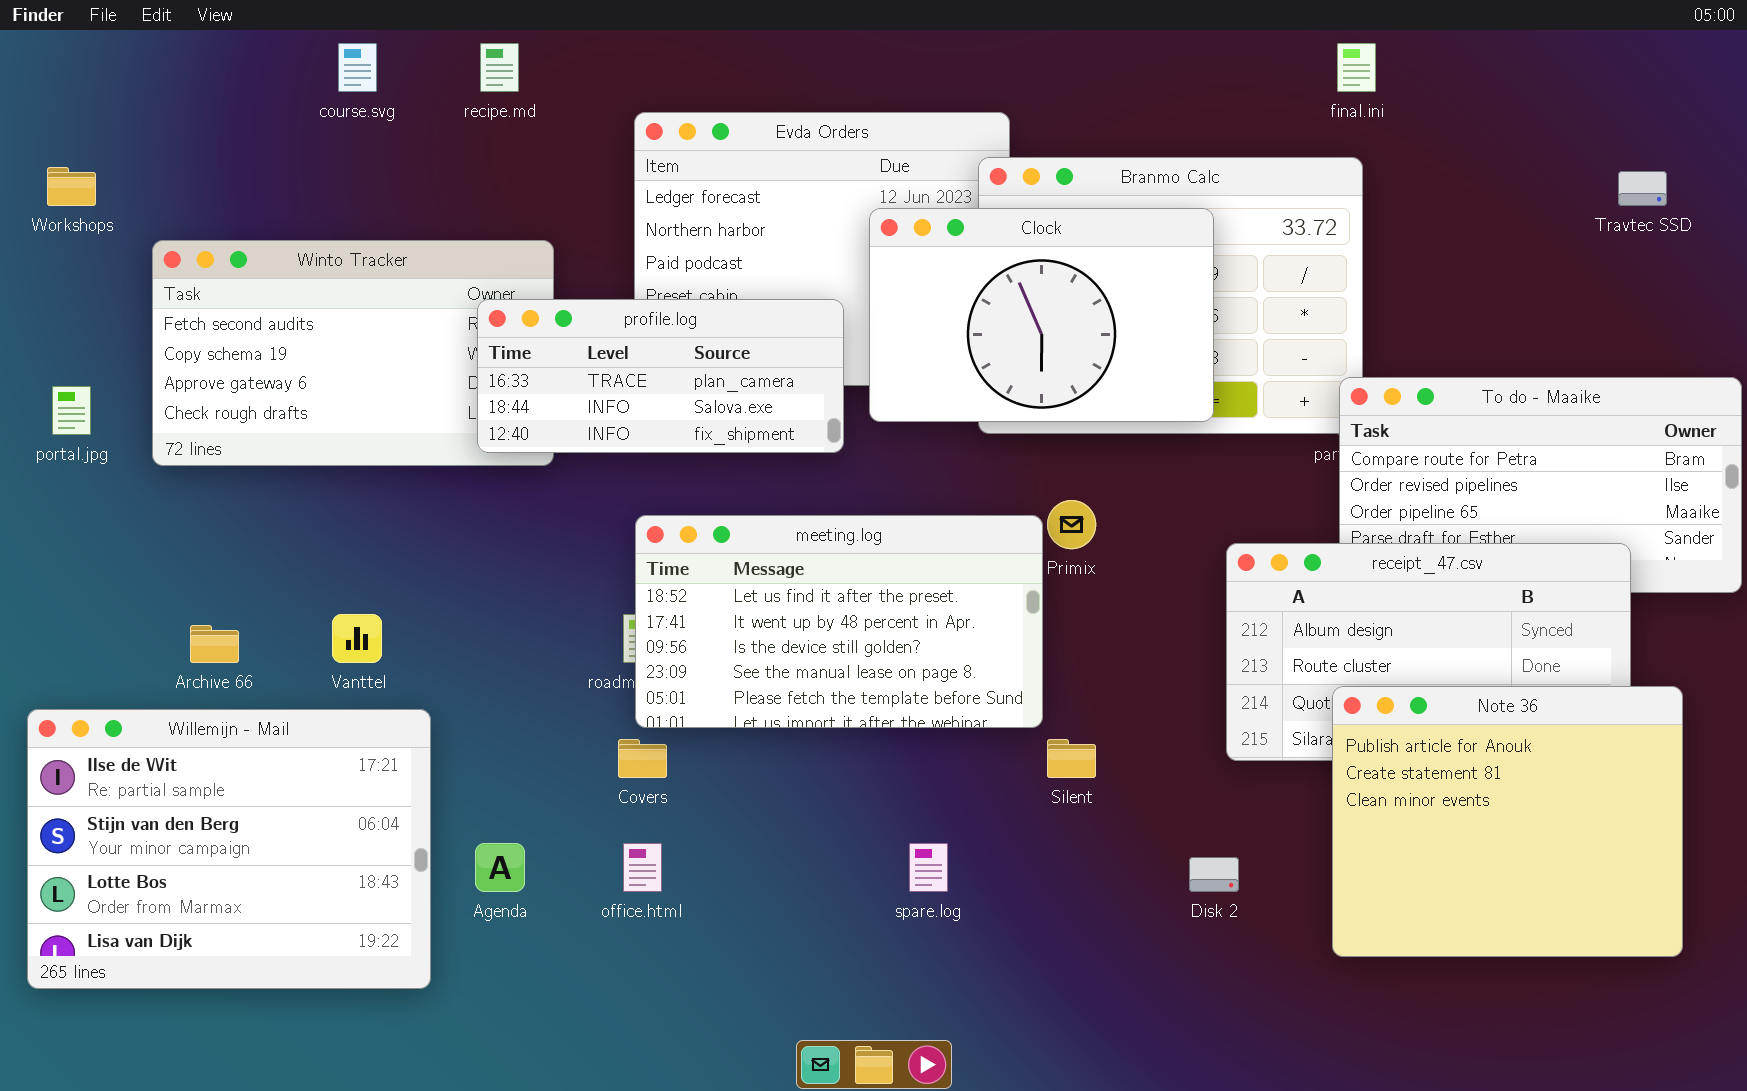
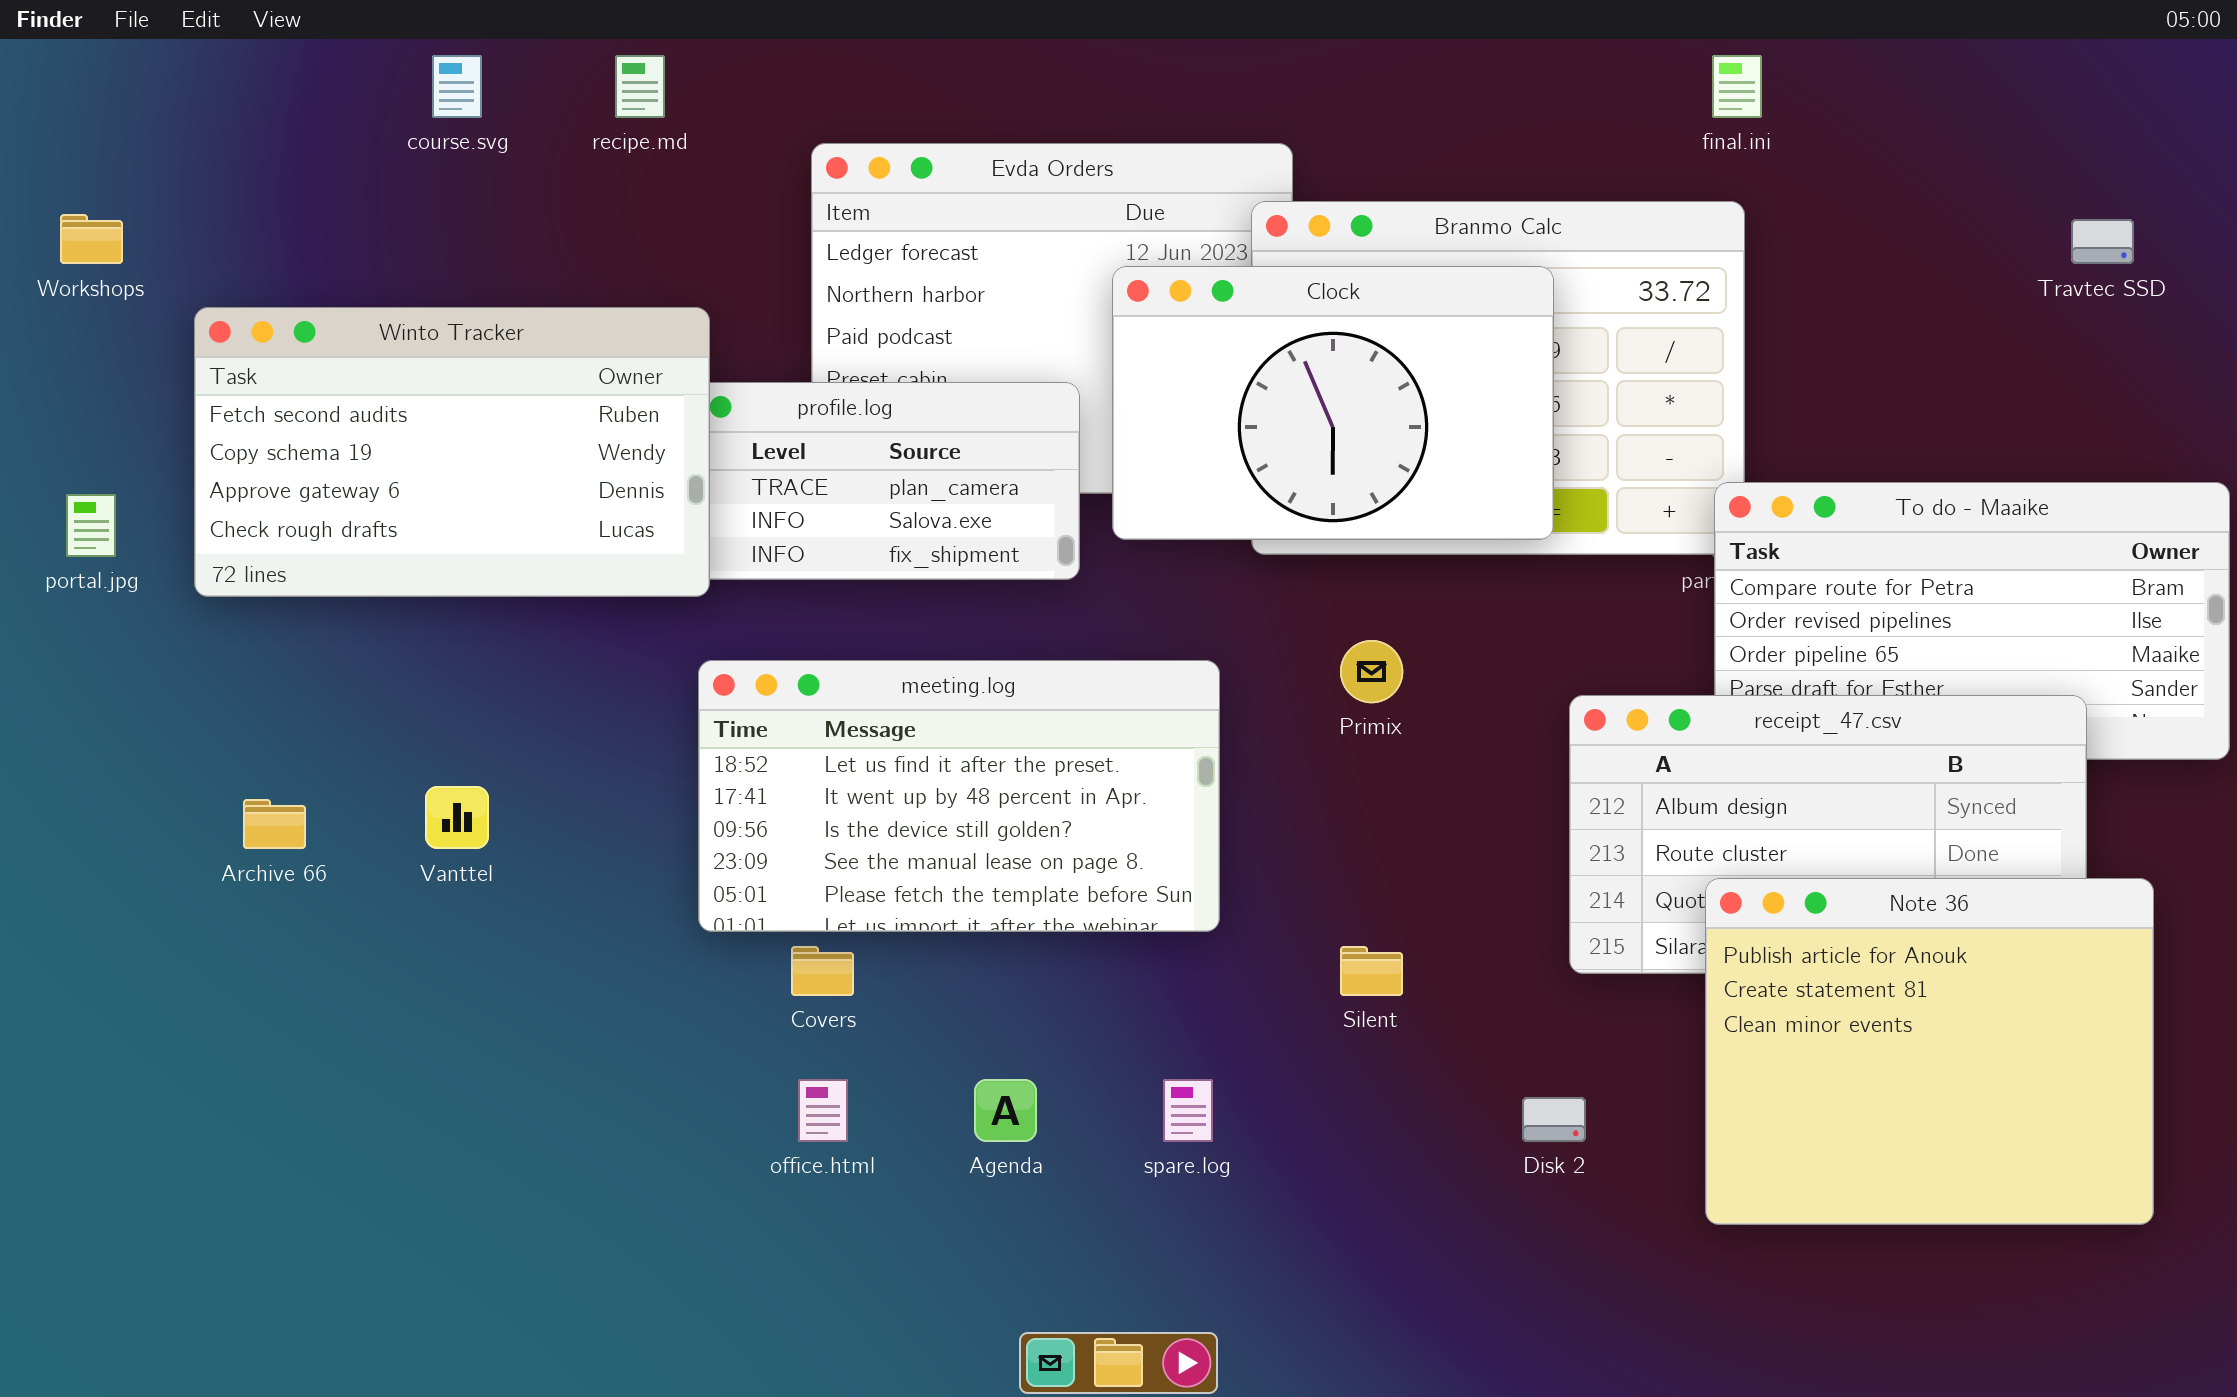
Winto Tracker: [152,240,554,466] -> [194,307,710,597], raised
meeting.log: [635,515,1043,728] -> [698,660,1220,932], moved
Willemijn - Mail: [27,709,431,989] -> none, closed
Agenda: [475,843,525,892] -> [974,1079,1037,1142], moved

